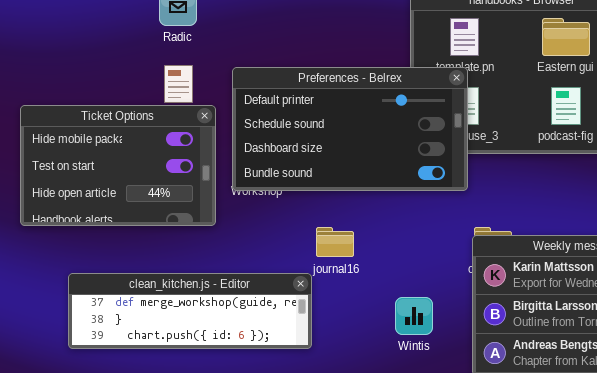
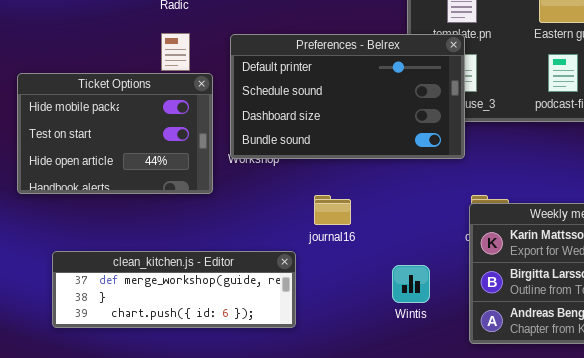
clean_kitchen.js - Editor: [68,273,312,349] -> [52,251,296,328], moved

